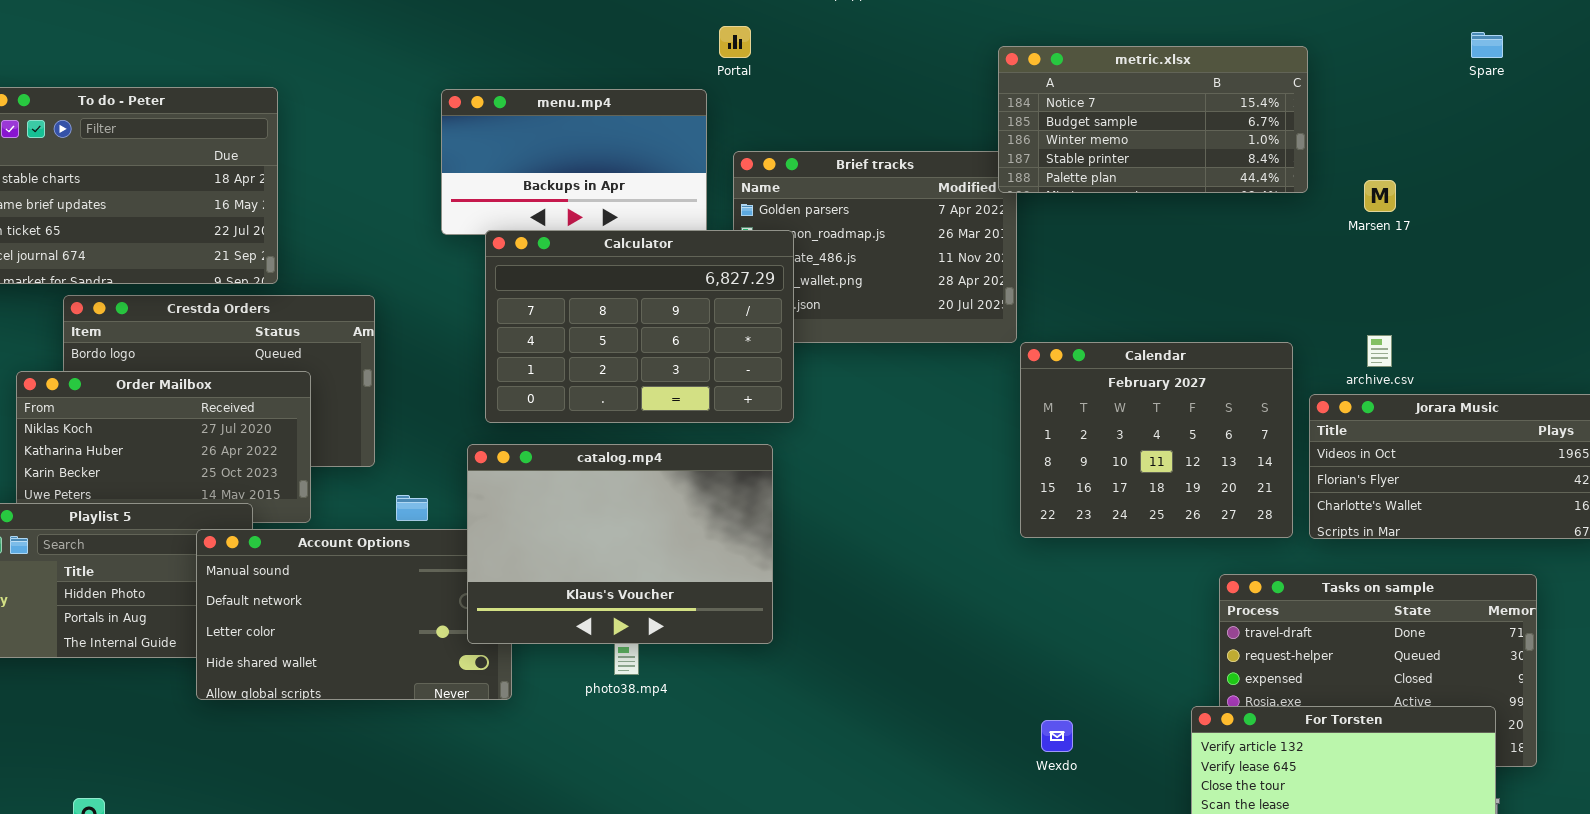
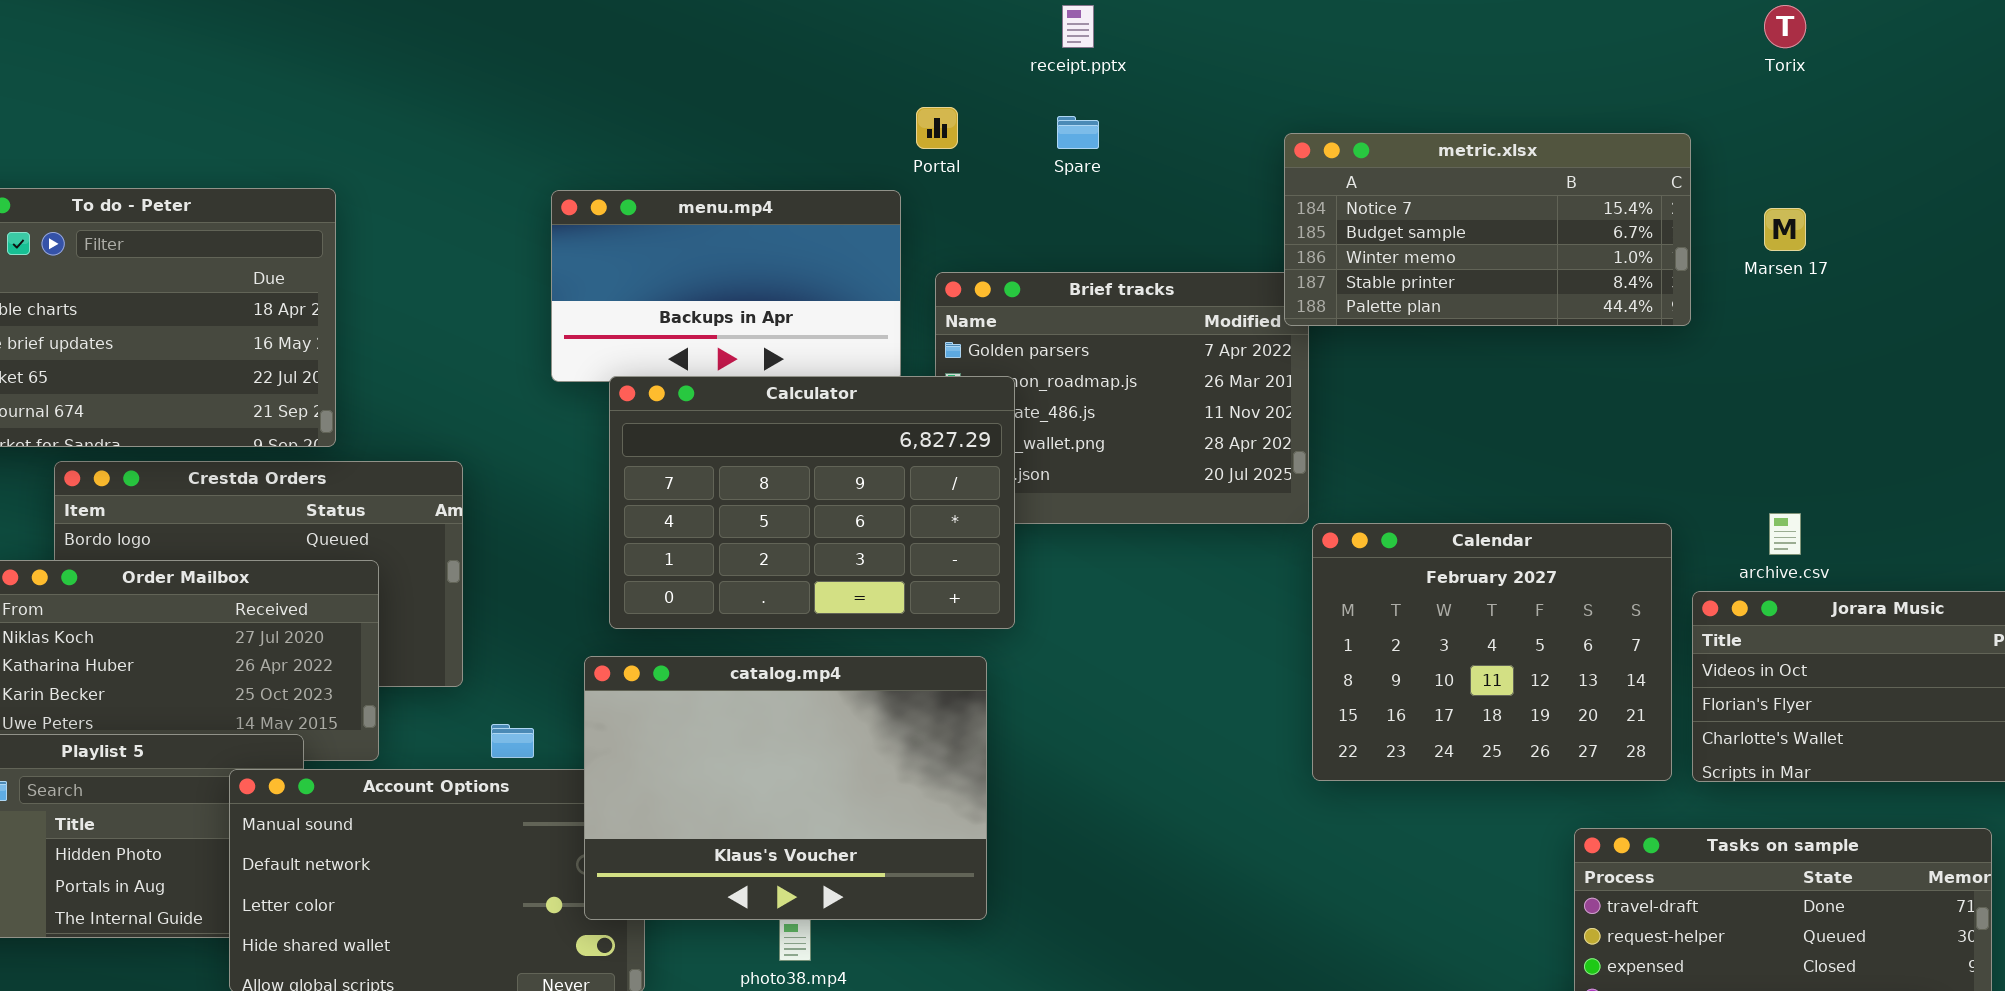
Spare: [1471,32,1503,58] -> [1057,116,1099,149], moved
Marsen 17: [1364,180,1396,212] -> [1764,208,1806,251], moved

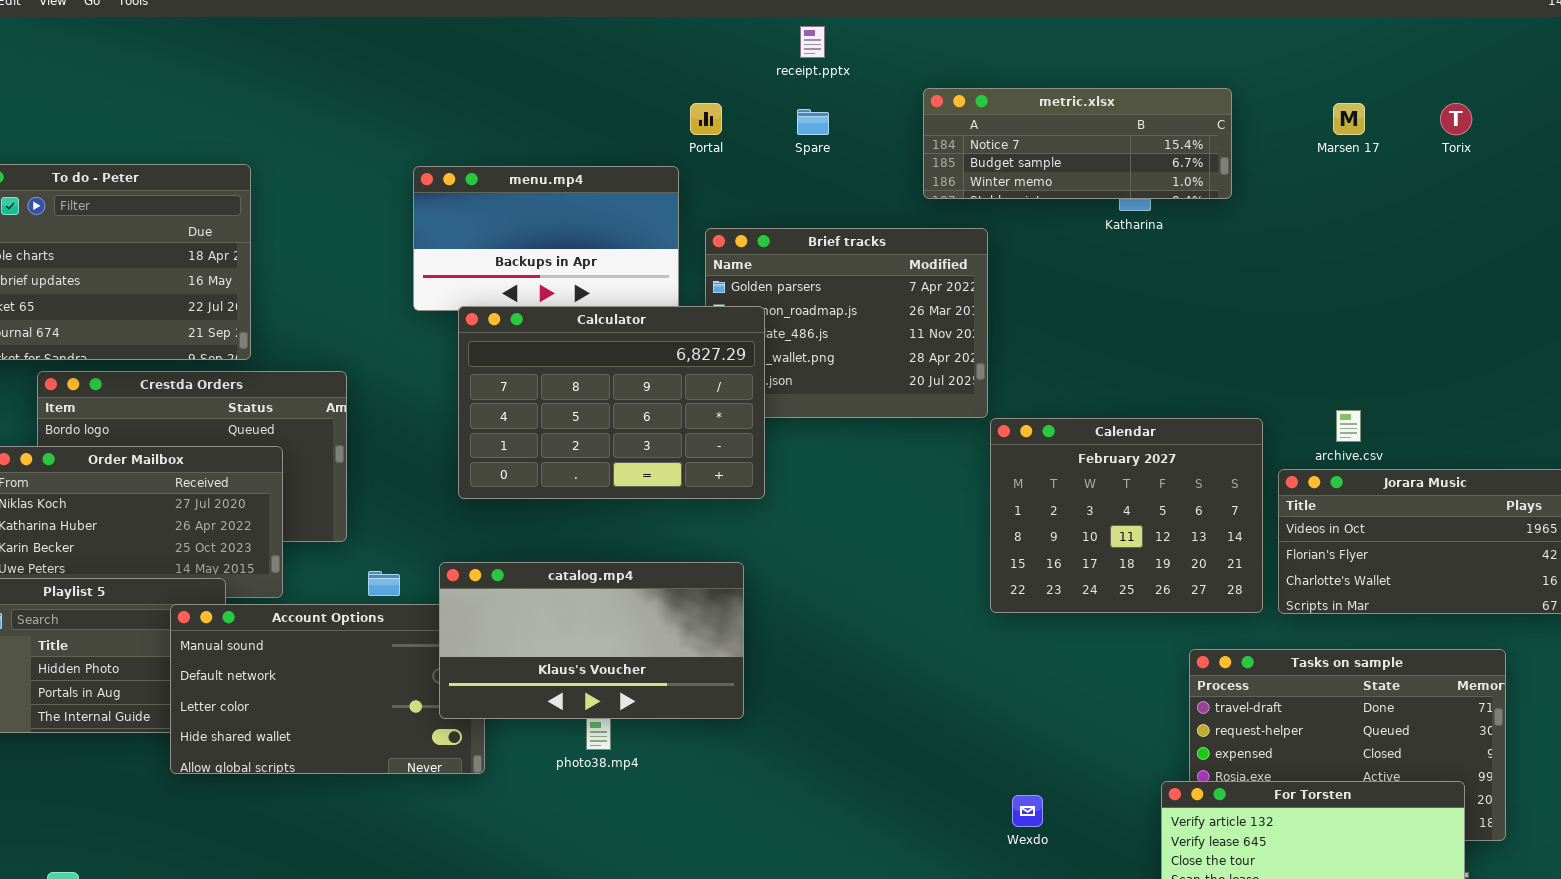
Torix: [1764,5,1806,48] -> [1440,103,1472,135], moved
metric.xlsx: [1284,133,1691,326] -> [923,88,1232,199], moved, resized
Marsen 17: [1764,208,1806,251] -> [1333,103,1365,135], moved
catalog.mp4: [584,656,987,920] -> [439,562,744,719], resized

